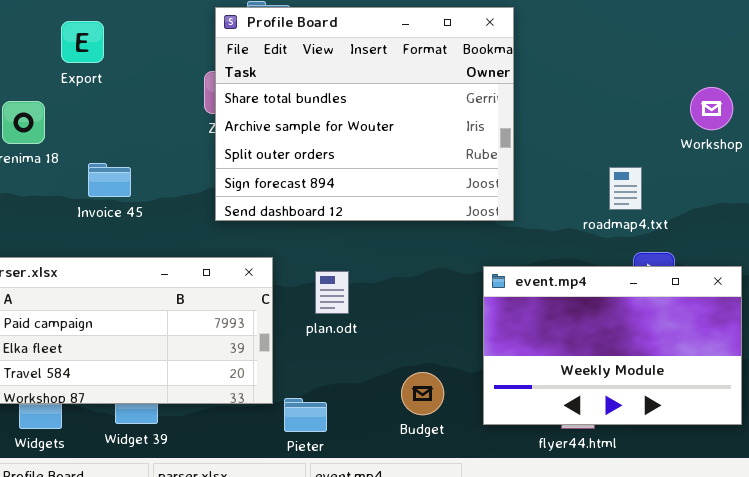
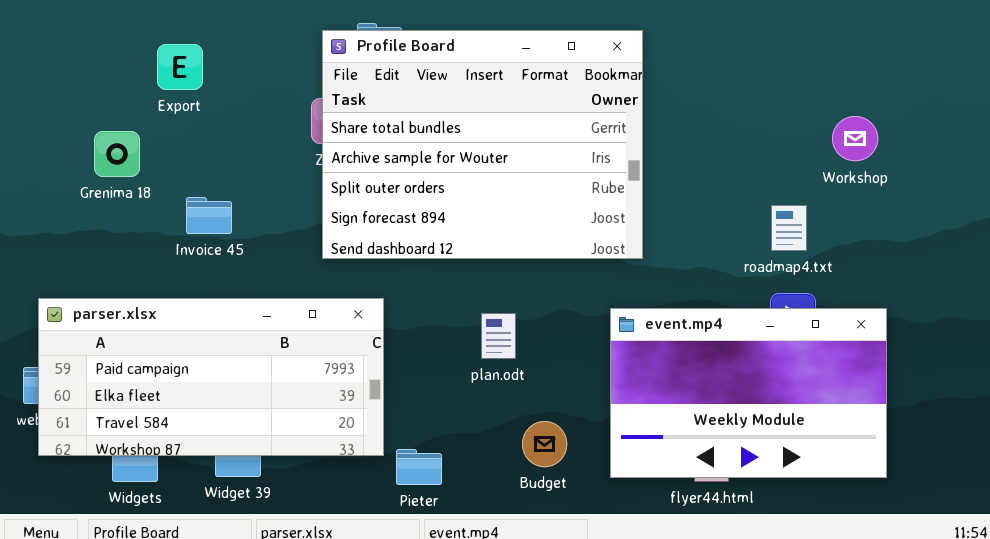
roadmap4.txt: [609,167,642,210] -> [771,205,807,251], moved
plan.odt: [315,271,349,314] -> [481,313,516,359], moved

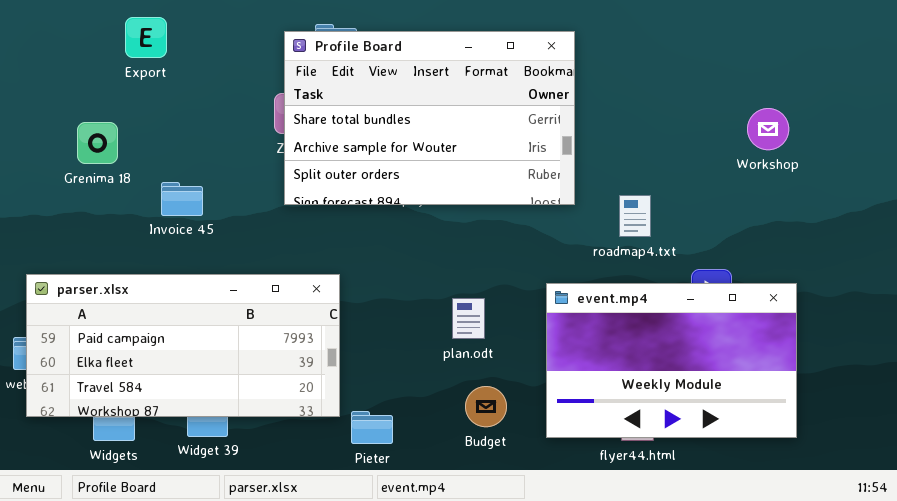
Profile Board: [322,30,643,259] -> [284,31,575,205], resized
Export: [157,44,203,90] -> [125,17,167,58], moved
roadmap4.txt: [771,205,807,251] -> [619,195,651,237], moved
plan.odt: [481,313,516,359] -> [452,298,485,339], moved

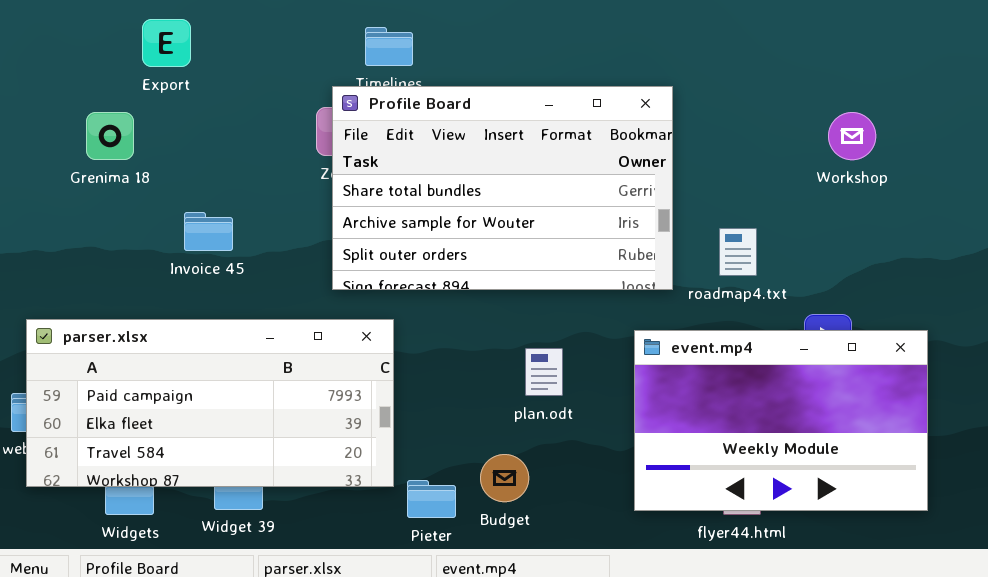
Profile Board: [284,31,575,205] -> [332,86,673,290], moved
Workshop: [747,108,789,150] -> [828,112,876,160], moved
Grenima 18: [77,122,118,164] -> [86,112,134,160], moved
Budget: [465,386,507,427] -> [480,454,529,502], moved

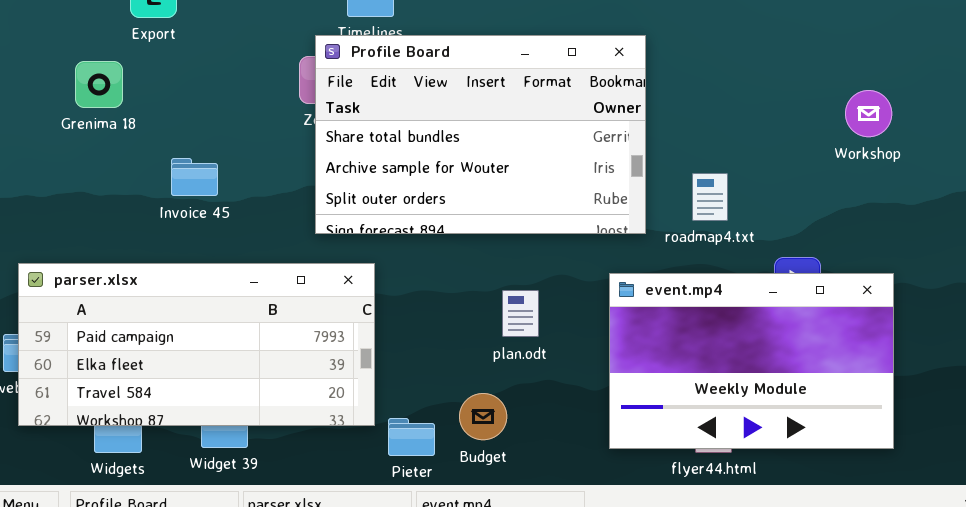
Workshop: [828,112,876,160] -> [845,90,892,137], moved

